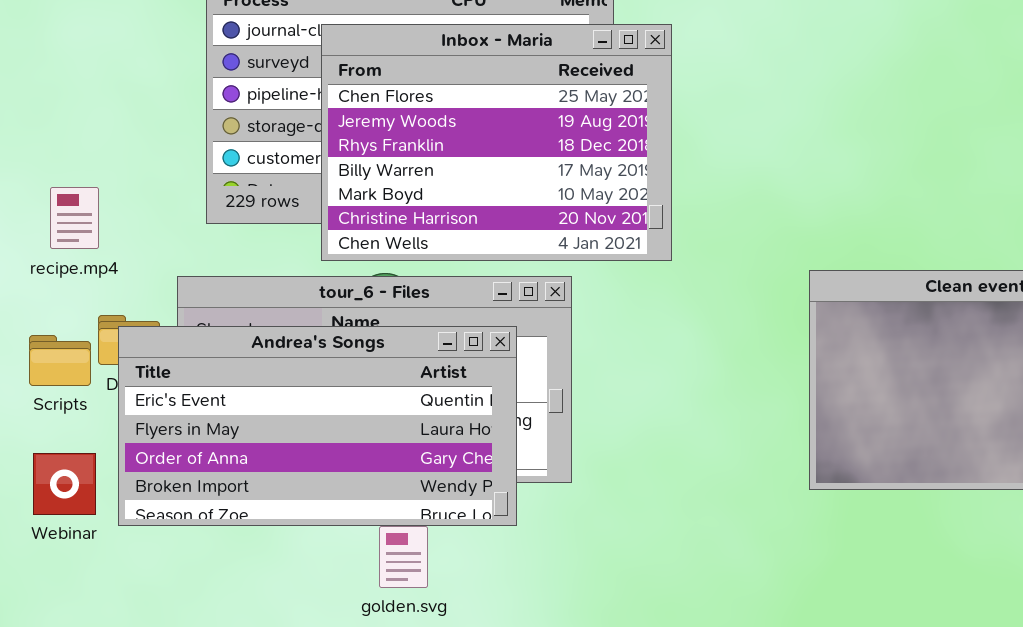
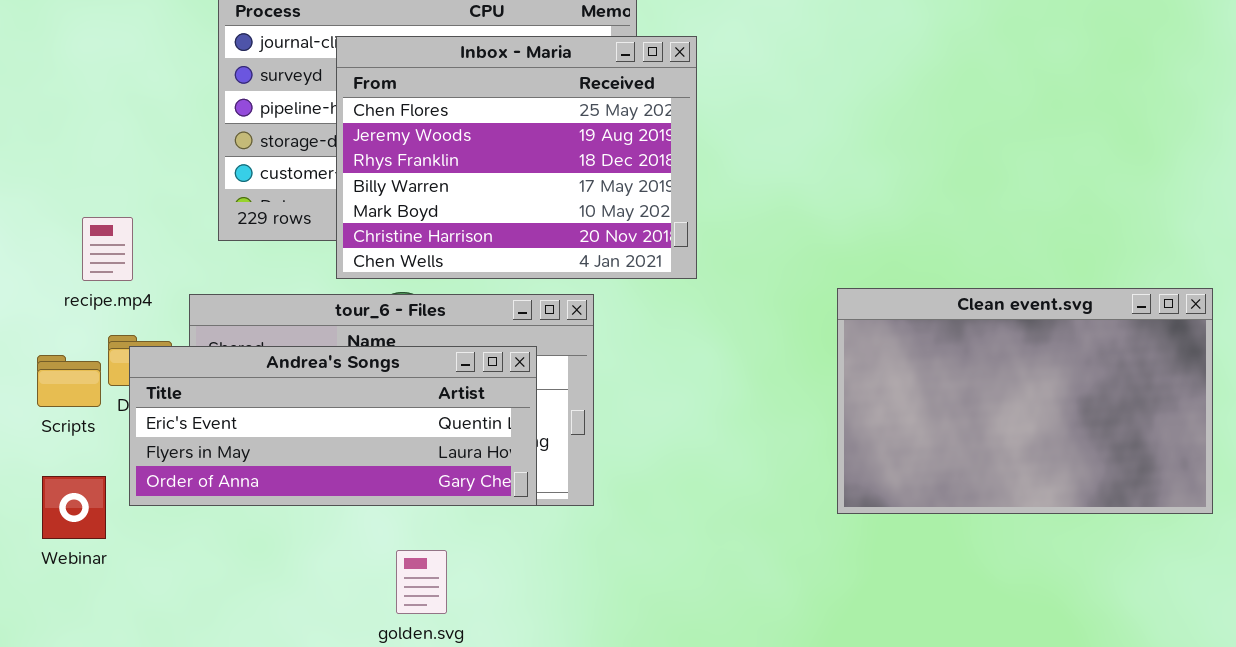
recipe.mp4: [50,187,99,249] -> [82,217,133,281], moved
Andrea's Songs: [118,326,517,526] -> [129,346,537,506], resized

